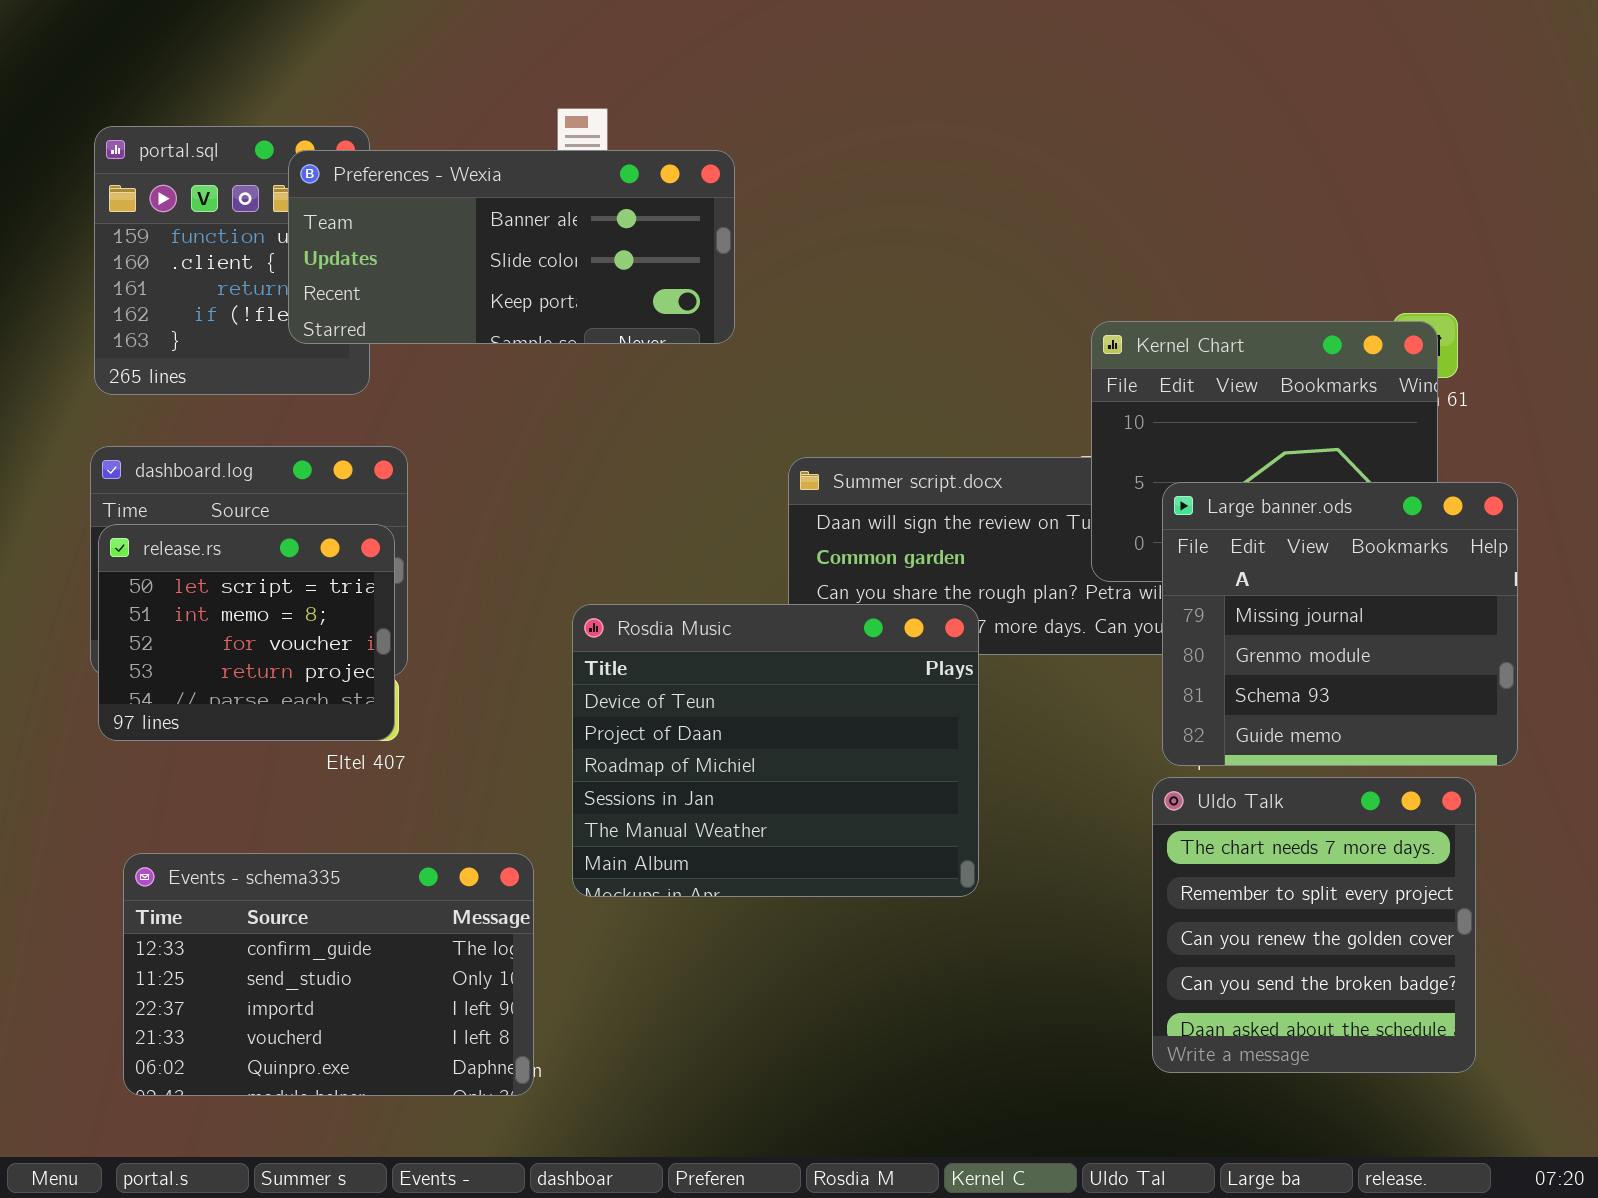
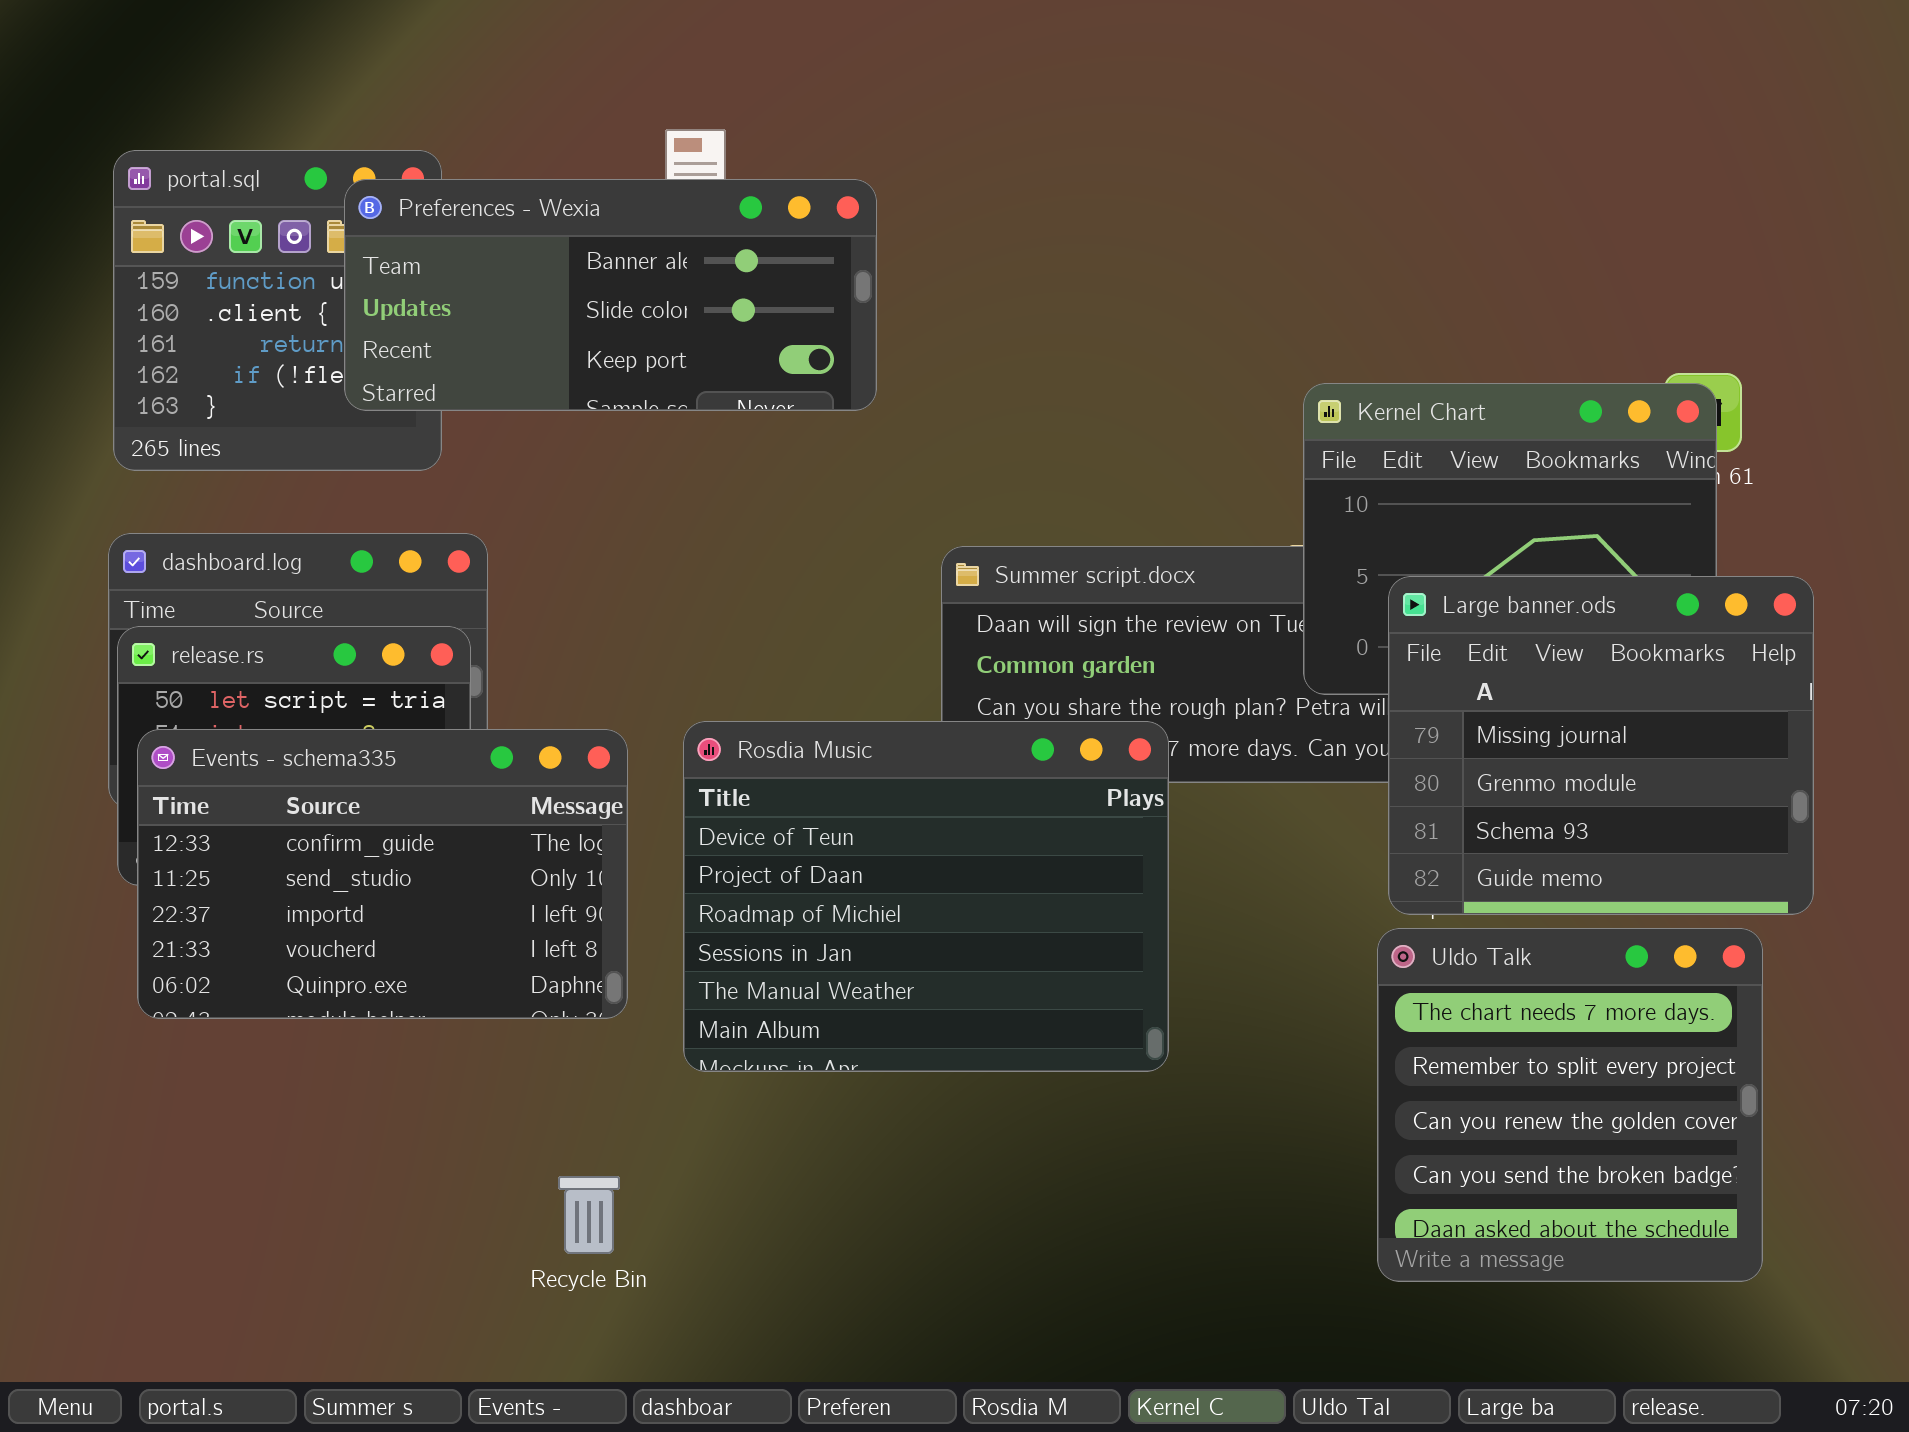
Events - schema335: [123,853,534,1096] -> [137,729,628,1019], moved

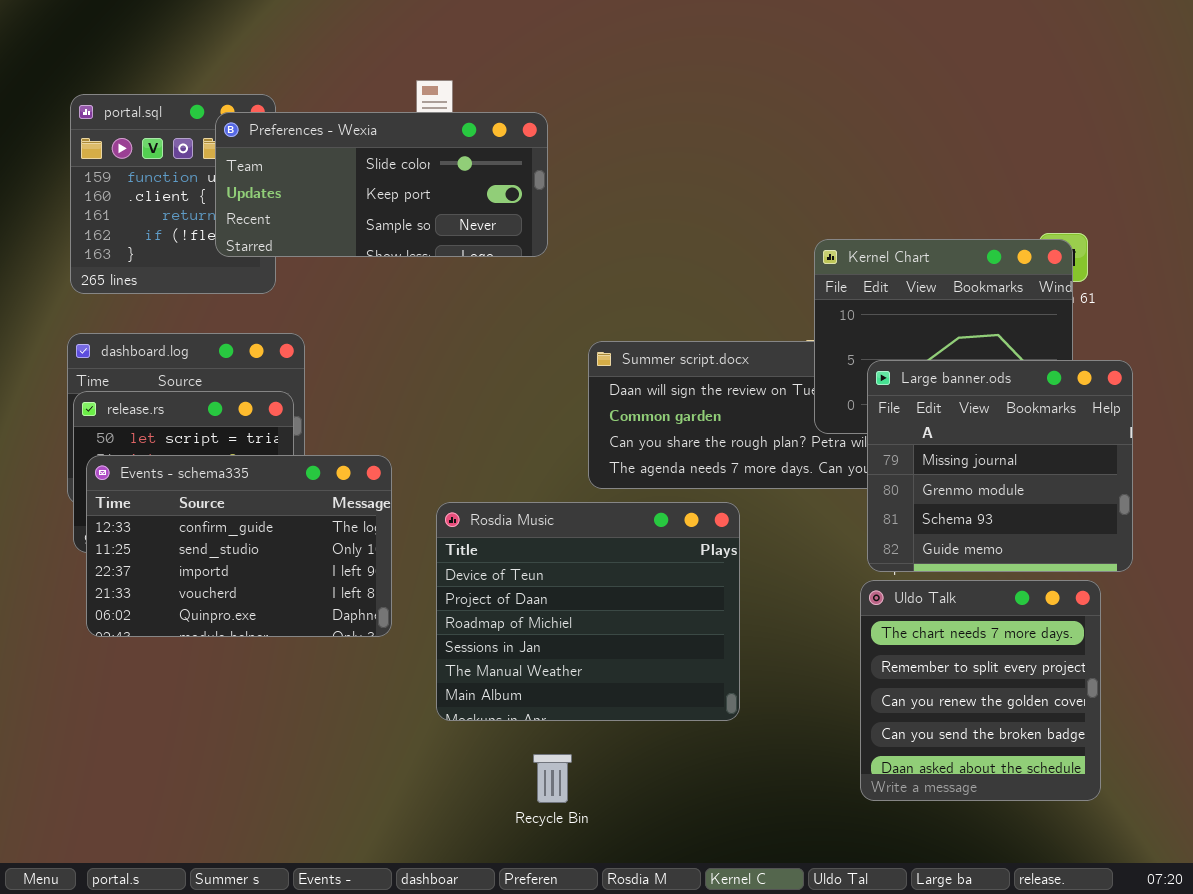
Preferences - Wexia: [344,179,877,411] -> [215,112,548,257], scrolled down 1 row
Rosdia Music: [683,721,1169,1072] -> [436,502,740,721], moved
Recycle Bin: [558,1176,620,1254] -> [533,754,572,803], moved

